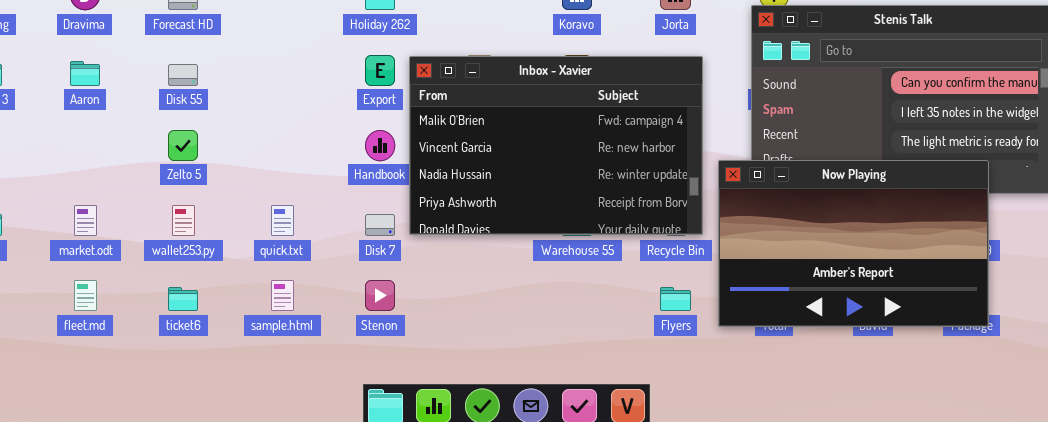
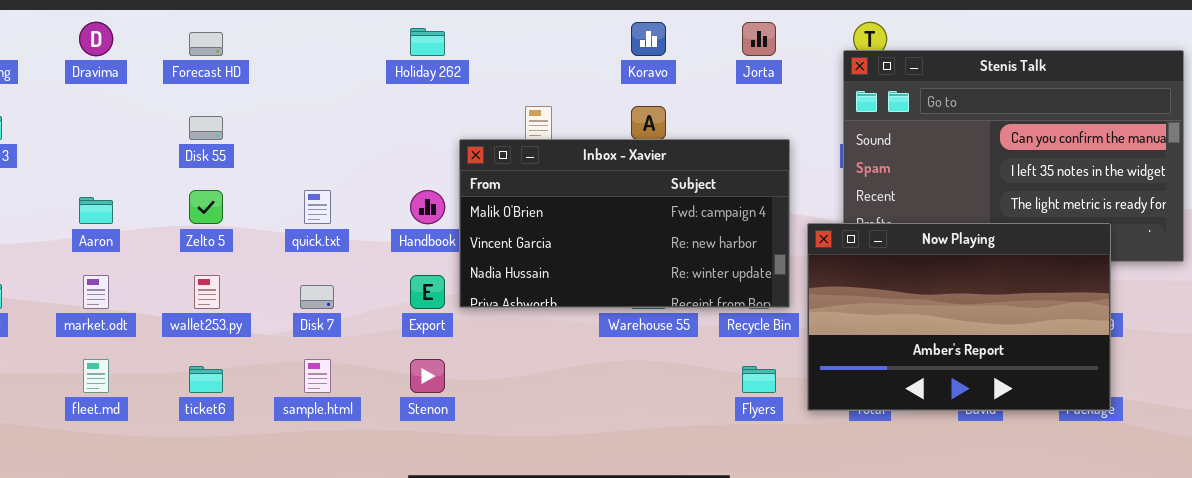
Export: [365,55,395,86] -> [410,275,445,309], moved
Inbox - Xavier: [409,56,703,235] -> [459,139,790,308], resized
Aaron: [70,61,100,86] -> [79,197,113,224], moved
quick.txt: [271,205,294,236] -> [304,190,331,224], moved
Disk 7: [365,214,395,236] -> [300,285,334,309], moved

